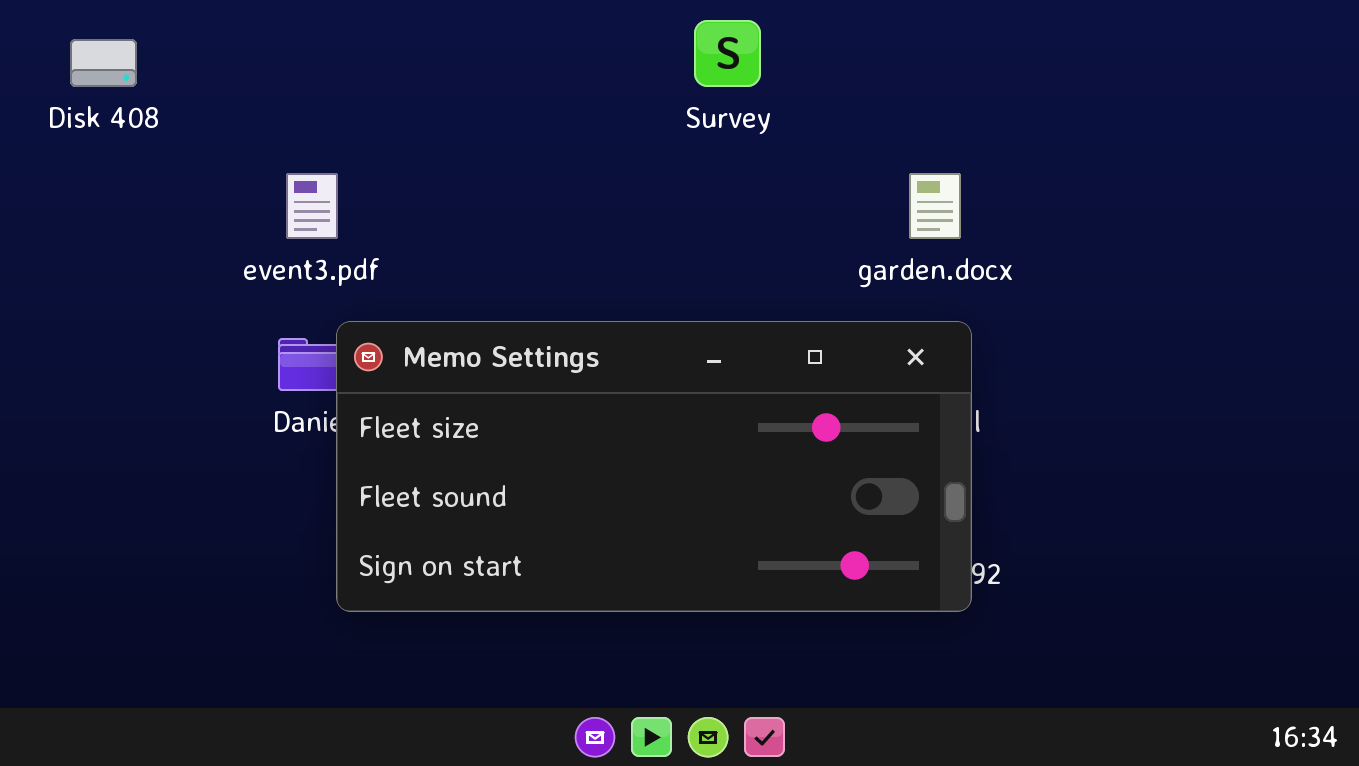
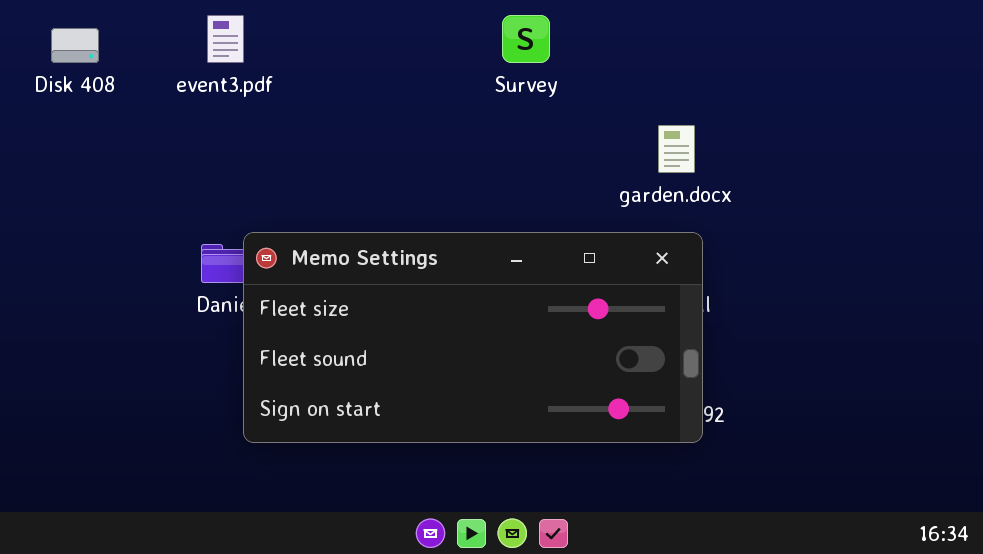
event3.pdf: [286,173,338,239] -> [207,15,244,63], moved

